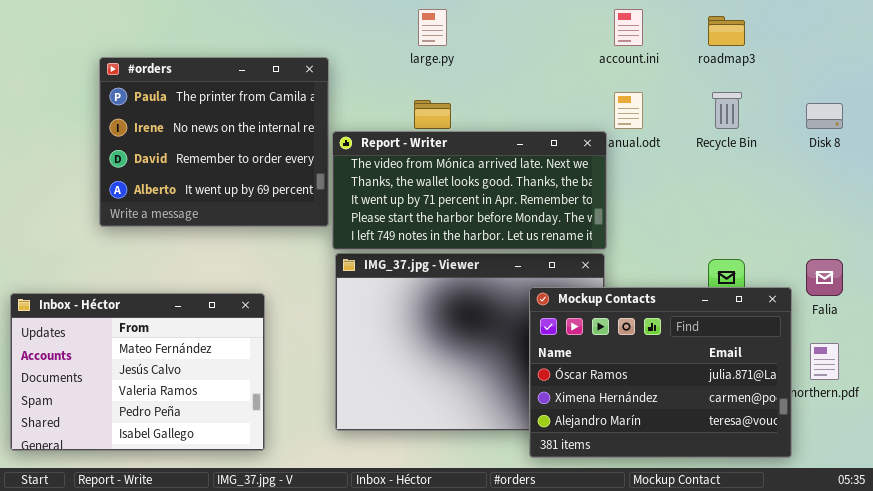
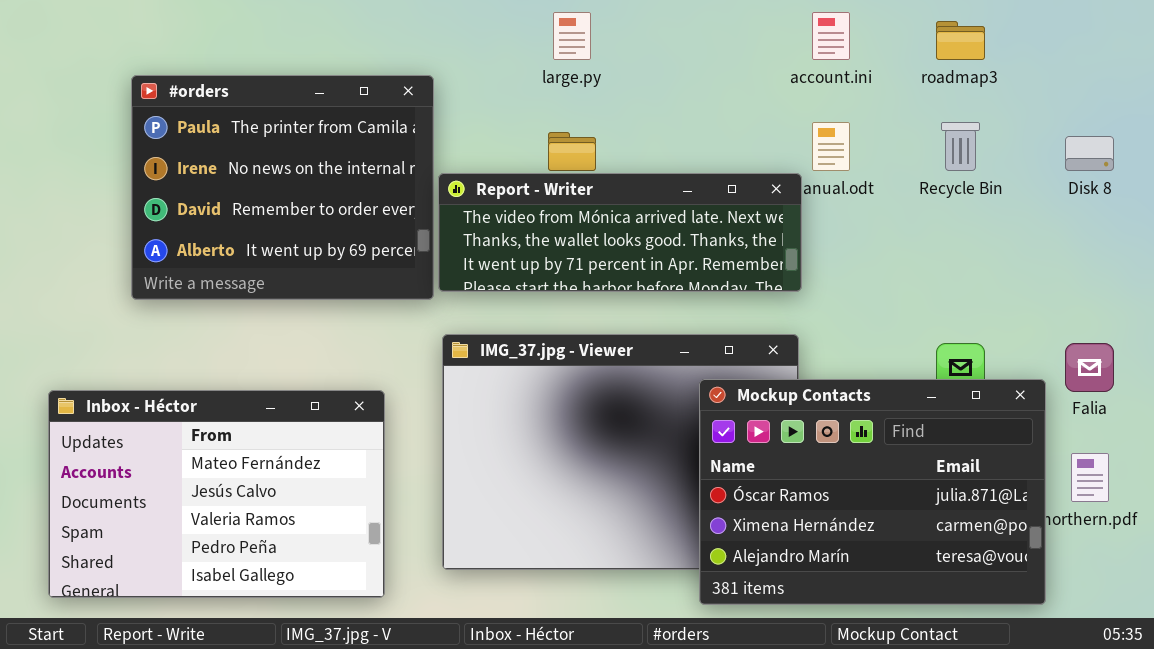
Report - Writer: [332,131,607,250] -> [438,173,802,292], resized
Inbox - Héctor: [10,293,265,451] -> [48,390,385,598], moved

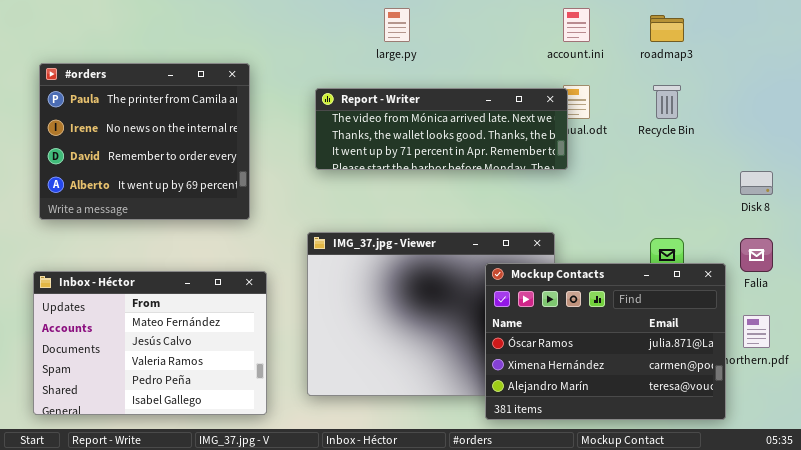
#orders: [131,75,434,300] -> [39,63,250,220], moved
Disk 8: [1065,136,1114,171] -> [740,171,773,195], moved
Report - Writer: [438,173,802,292] -> [315,88,568,170], moved

